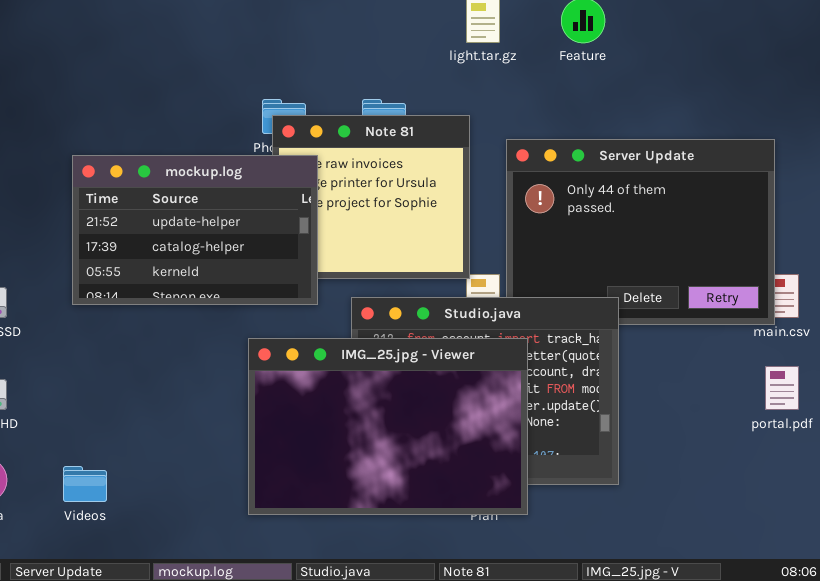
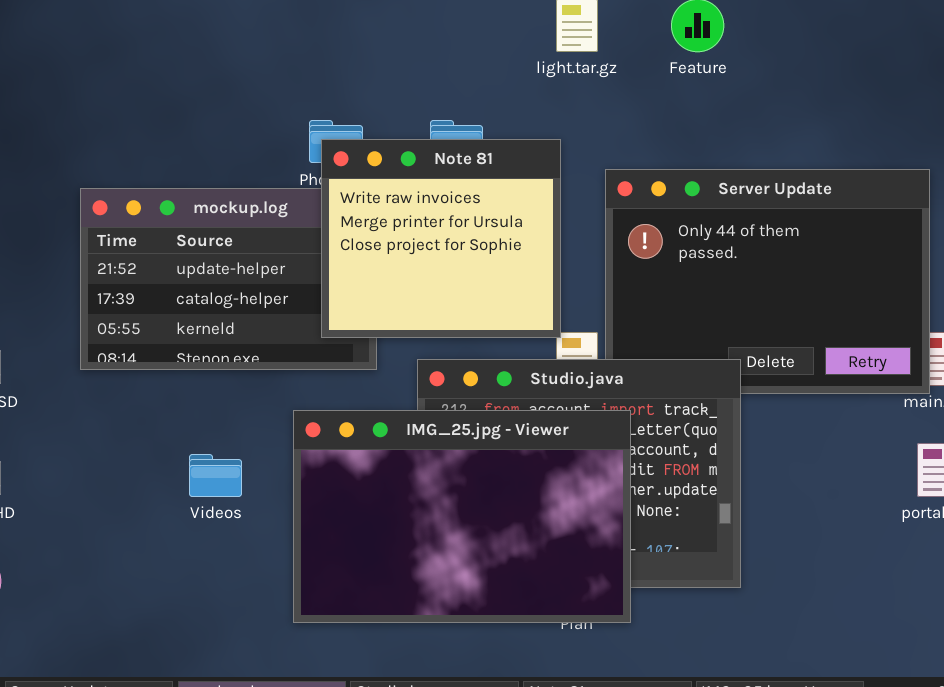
Note 81: [272,115,470,279] -> [321,139,561,338], raised
Videos: [63,466,107,502] -> [189,454,242,497], moved

